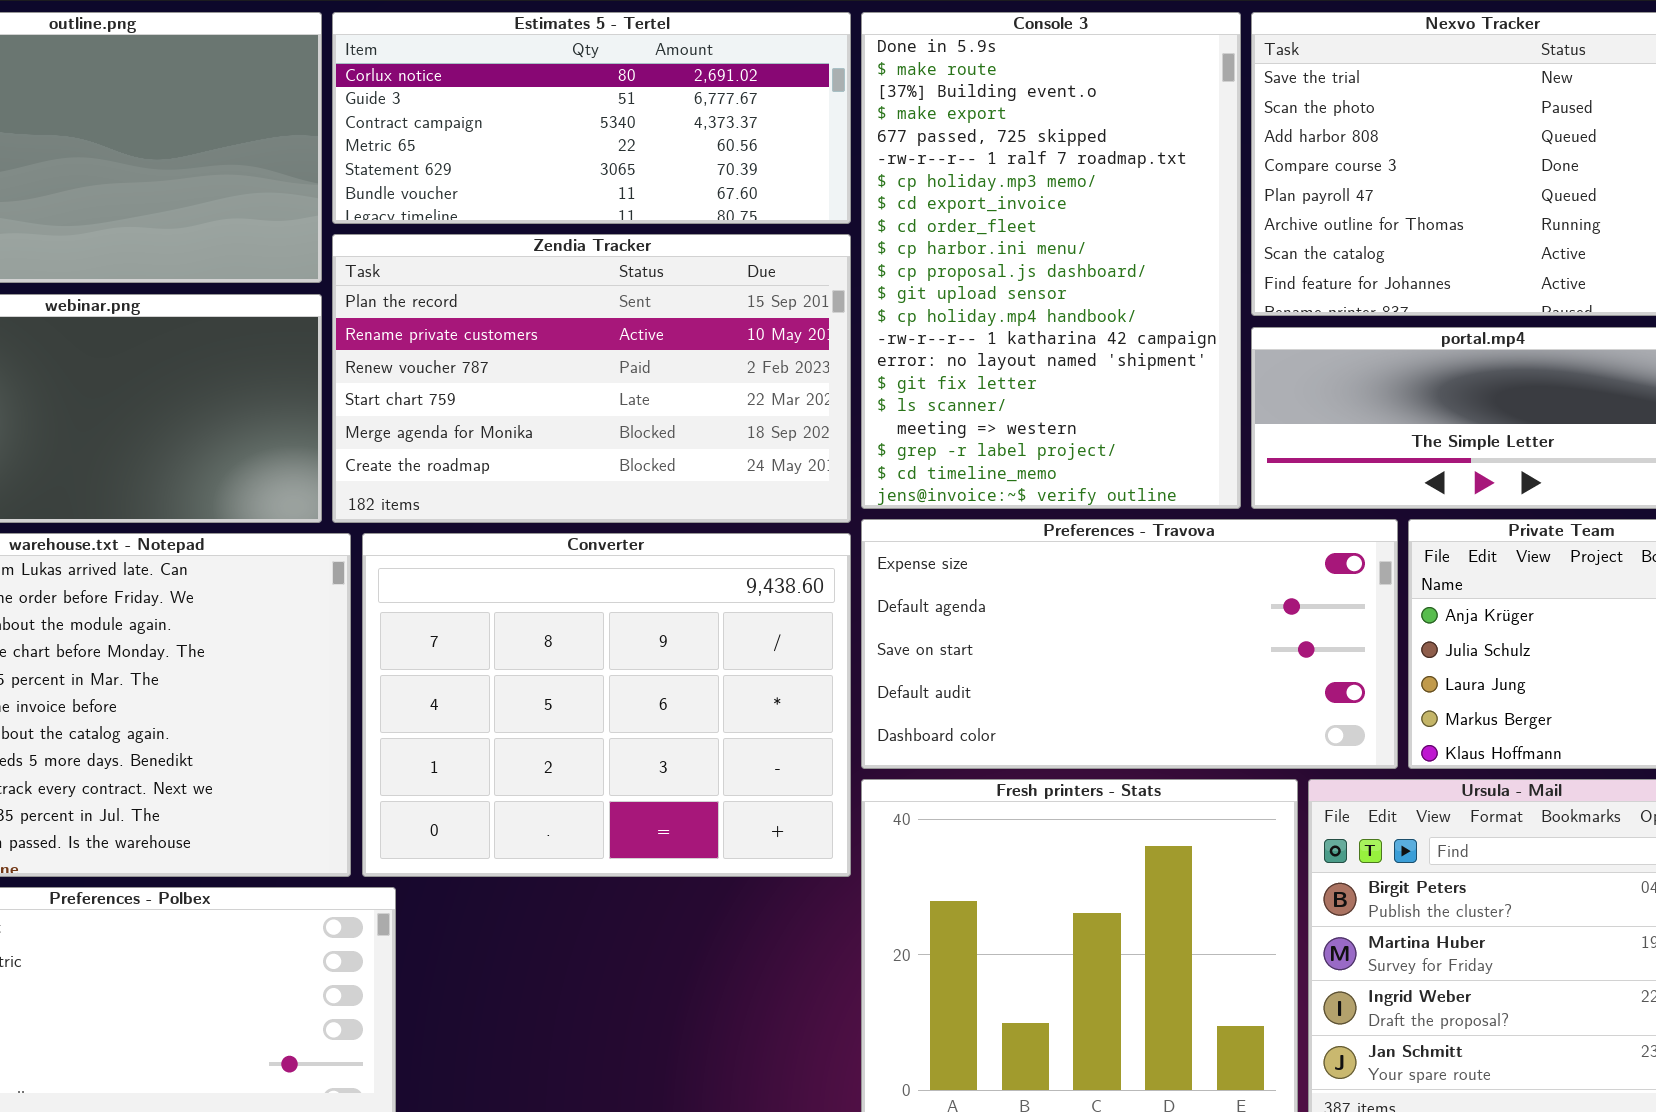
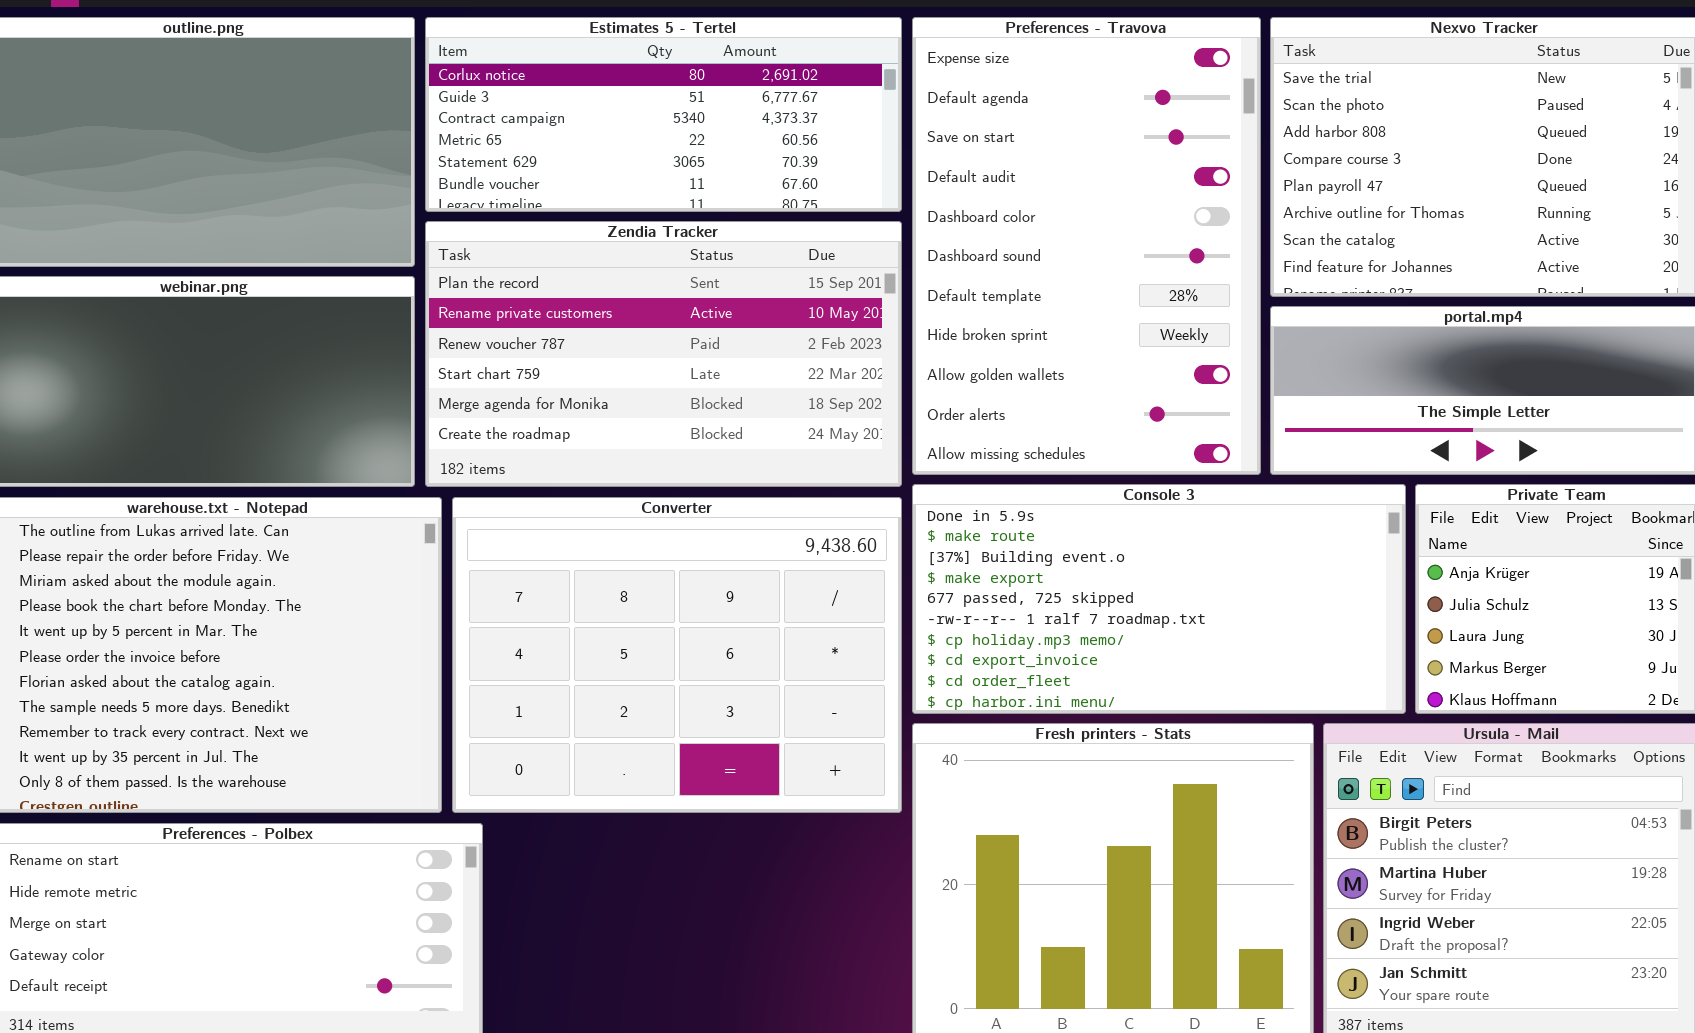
Console 3: [861,12,1241,509] -> [912,484,1406,714], moved, resized
Preferences - Travova: [861,519,1398,769] -> [912,17,1261,475], moved, resized

